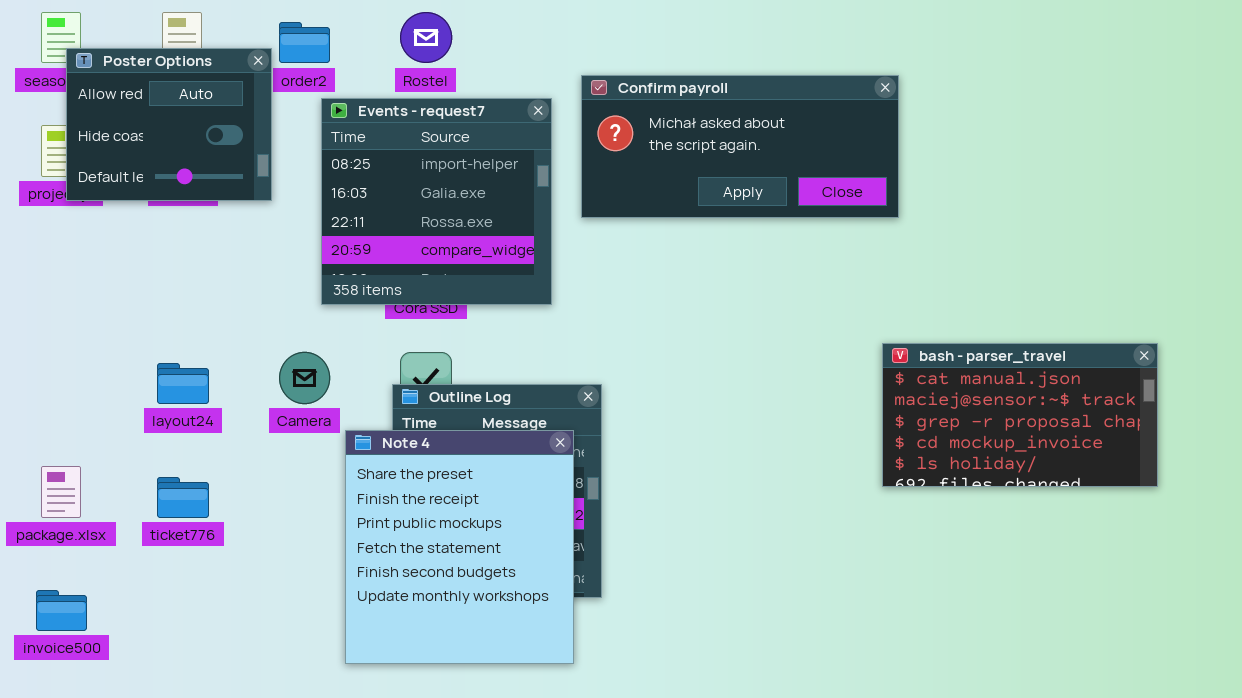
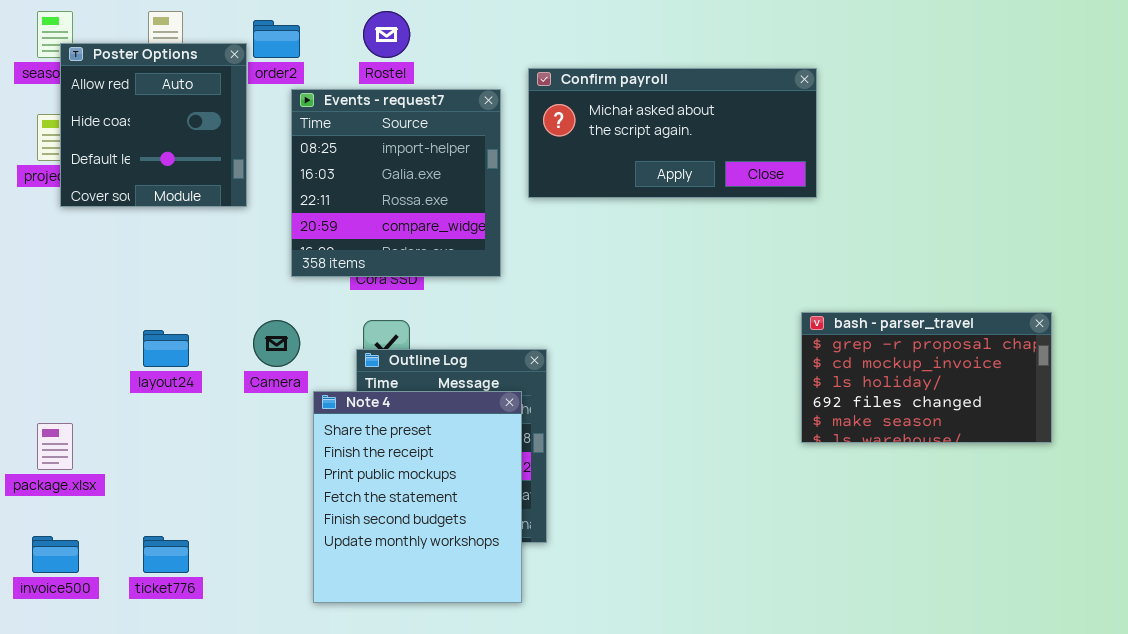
Poster Options: [66,48,272,201] -> [60,43,247,207], resized
bash - parser_travel: [882,343,1158,487] -> [801,312,1052,443], scrolled down 2 rows
ticket776: [157,477,209,518] -> [143,536,189,573], moved

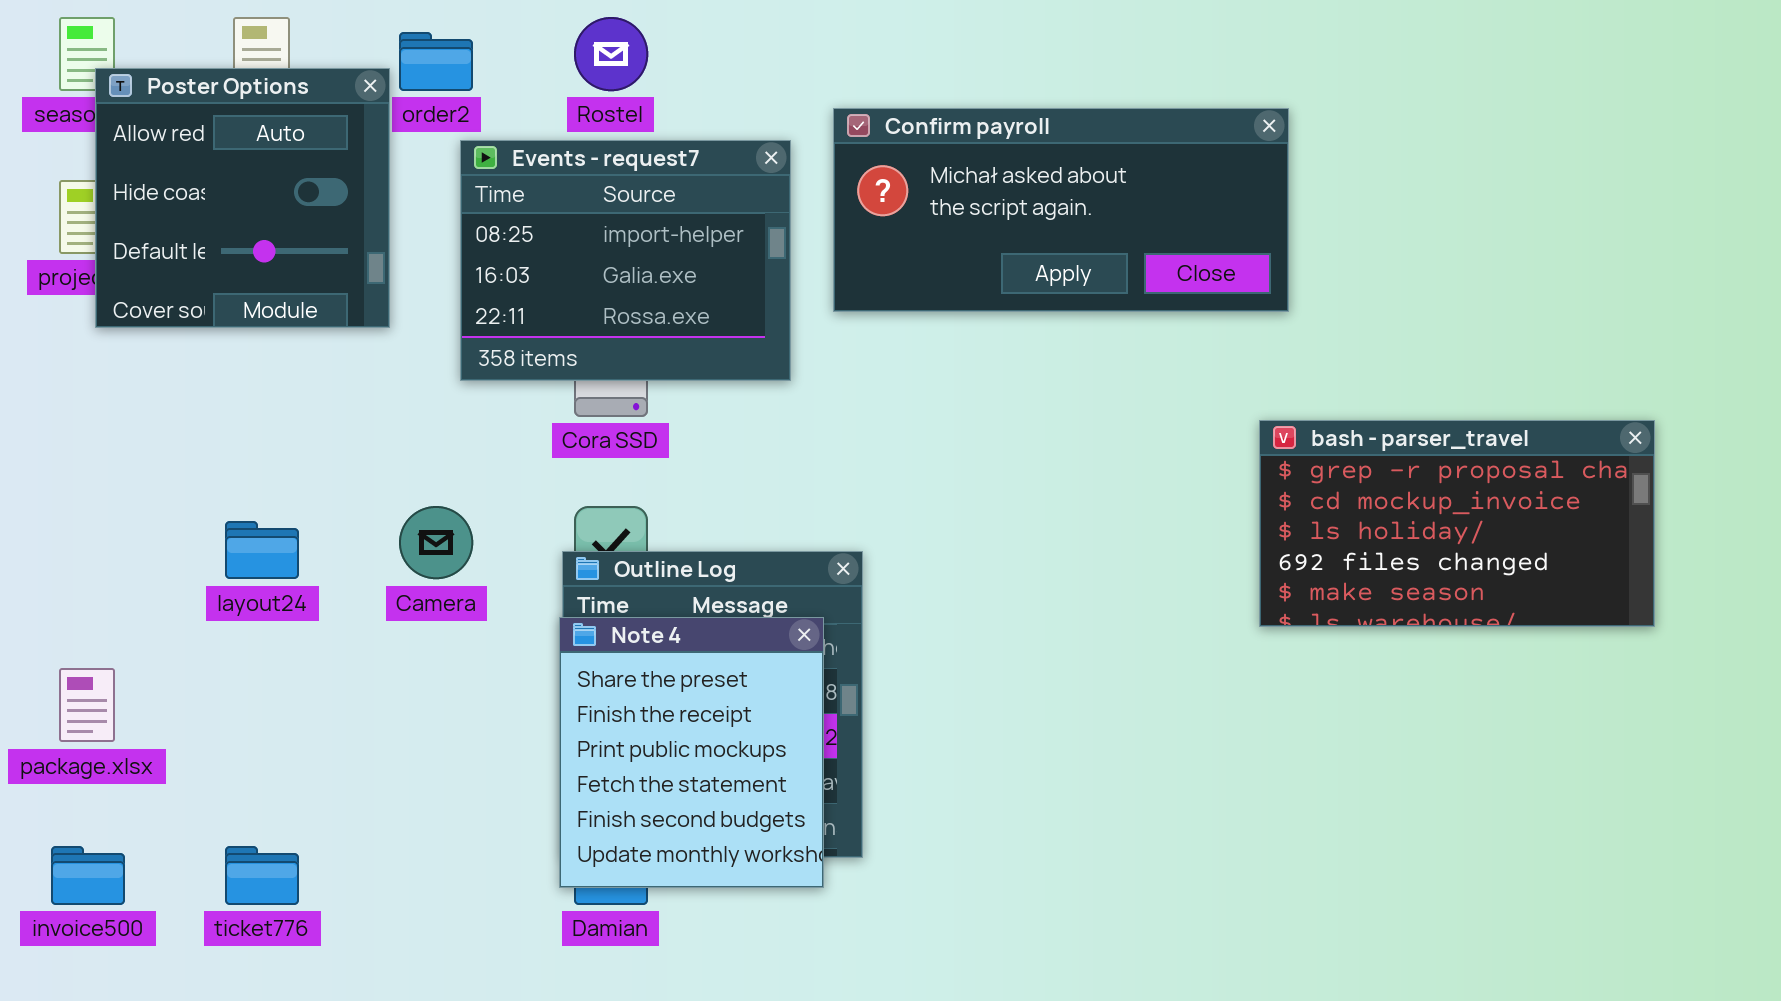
Events - request7: [291,89,501,277] -> [460,140,791,381], resized
bash - parser_travel: [801,312,1052,443] -> [1259,420,1655,627], moved
Note 4: [313,391,522,603] -> [559,617,824,888], resized

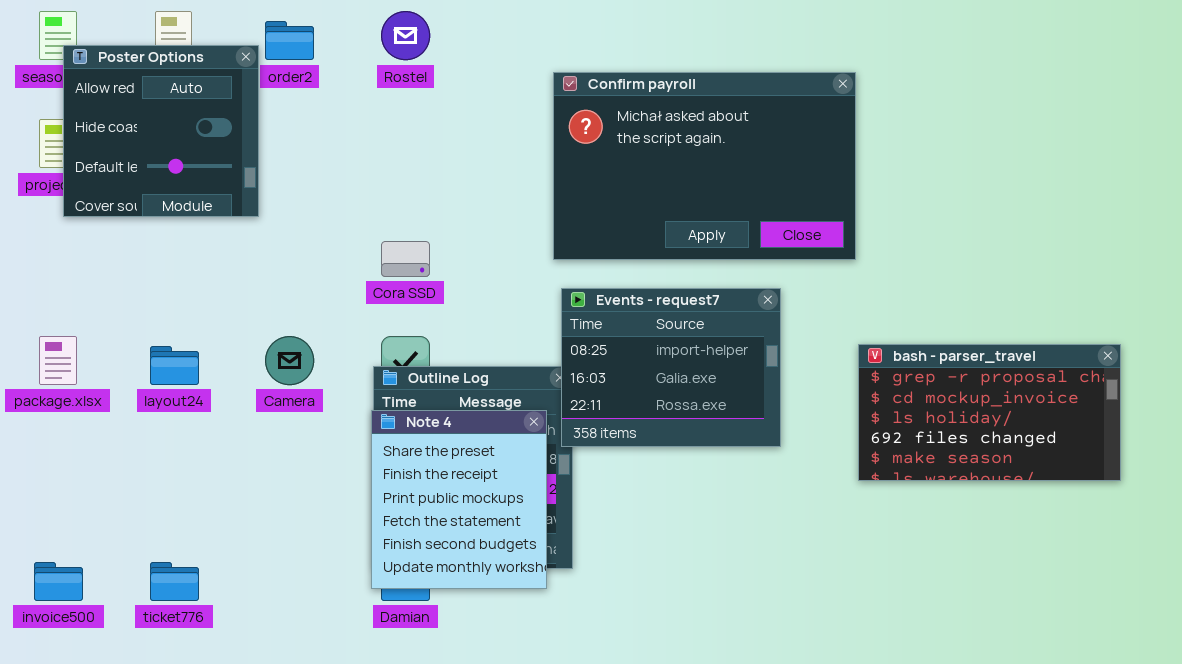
Confirm payroll: [833,108,1289,312] -> [553,72,856,260], resized
Events - request7: [460,140,791,381] -> [561,288,781,447], moved
bash - parser_travel: [1259,420,1655,627] -> [858,344,1121,481], moved
package.xlsx: [59,668,115,742] -> [39,336,77,385], moved

